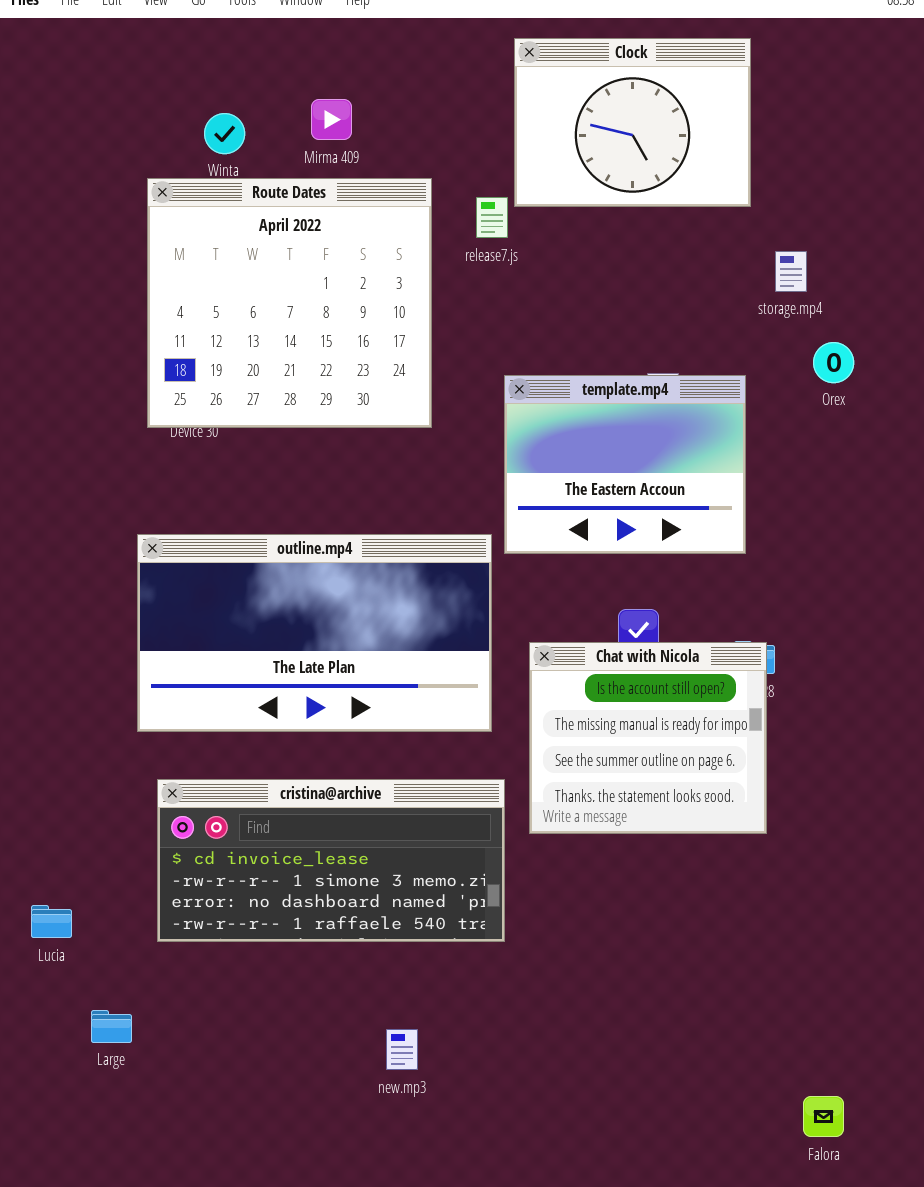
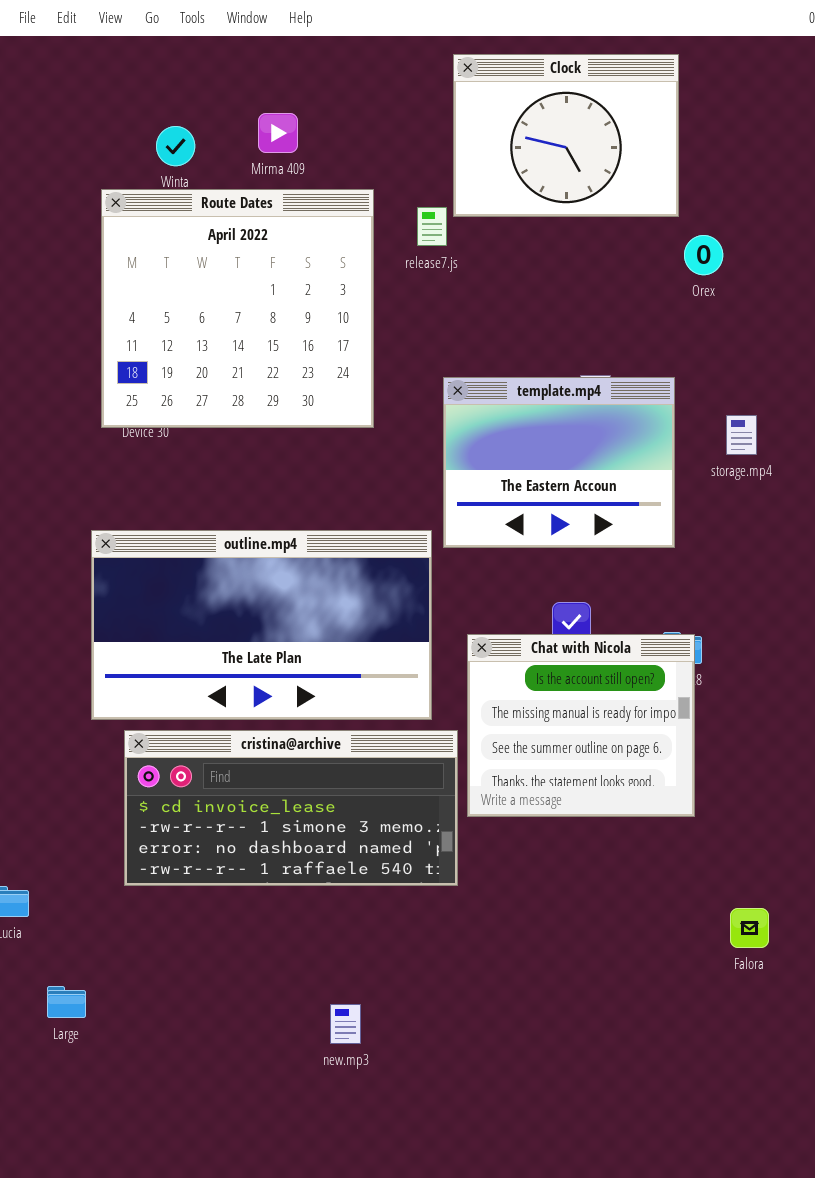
storage.mp4: [775,251,807,292] -> [726,415,757,455], moved
Orex: [813,342,854,383] -> [684,235,723,275], moved
cristina@archive: [157,779,505,942] -> [124,730,458,886], moved
Falora: [803,1096,844,1137] -> [730,908,769,948], moved

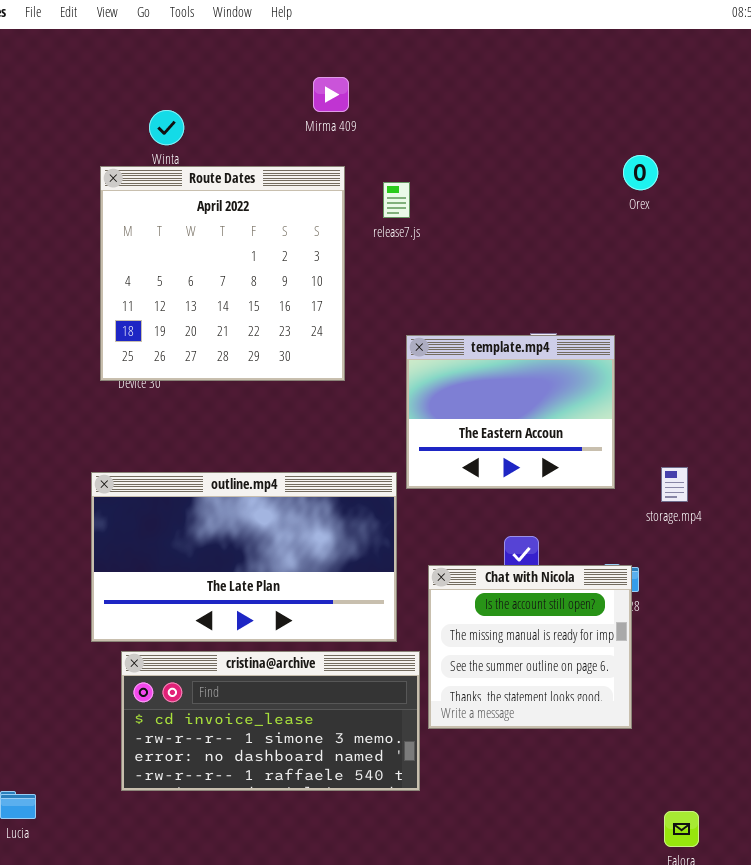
Clock: [453,54,679,217] -> none, closed
Mirma 409: [258,113,298,153] -> [313,77,349,112], moved
Orex: [684,235,723,275] -> [623,155,658,190], moved
storage.mp4: [726,415,757,455] -> [661,467,688,502], moved

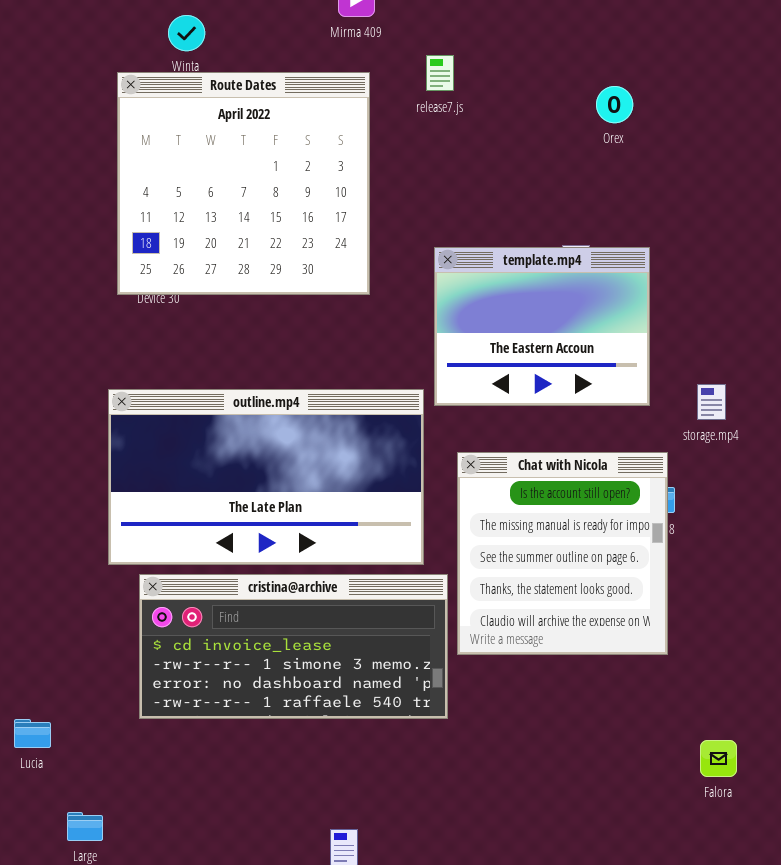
Orex: [623,155,658,190] -> [596,86,633,123], moved
release7.js: [383,182,410,218] -> [426,55,454,91], moved
Chat with Nicola: [428,565,632,729] -> [457,452,668,655], resized

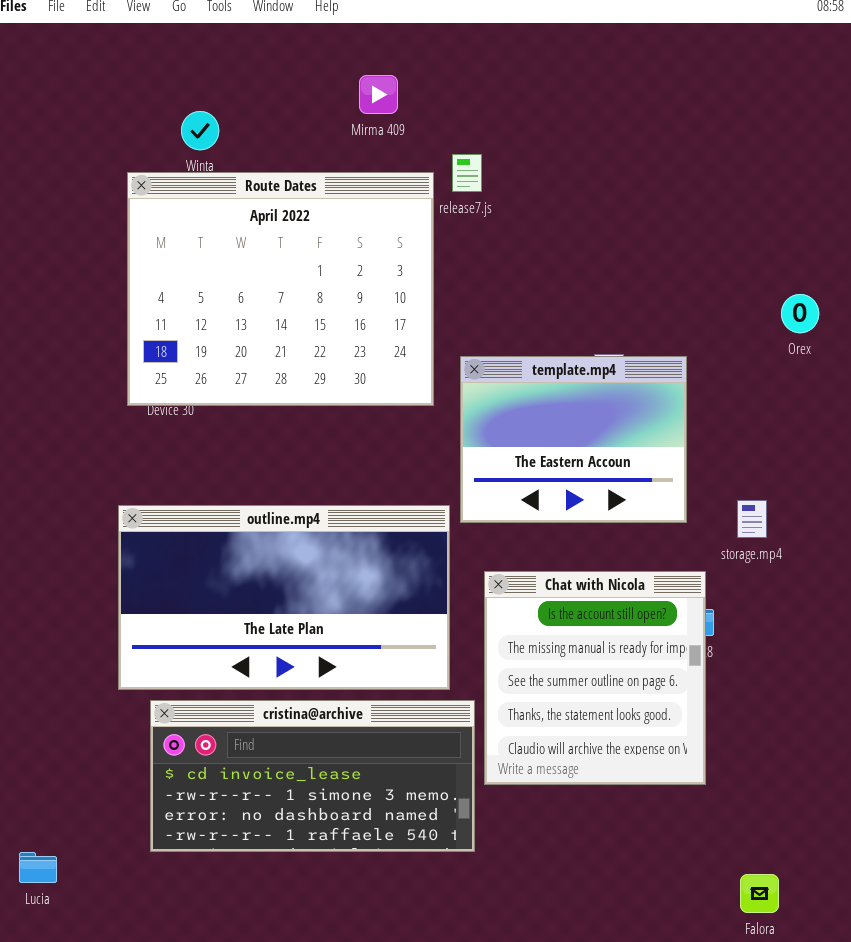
Route Dates: [117,72,370,295] -> [127,172,434,406], resized
Orex: [596,86,633,123] -> [781,294,819,333], moved

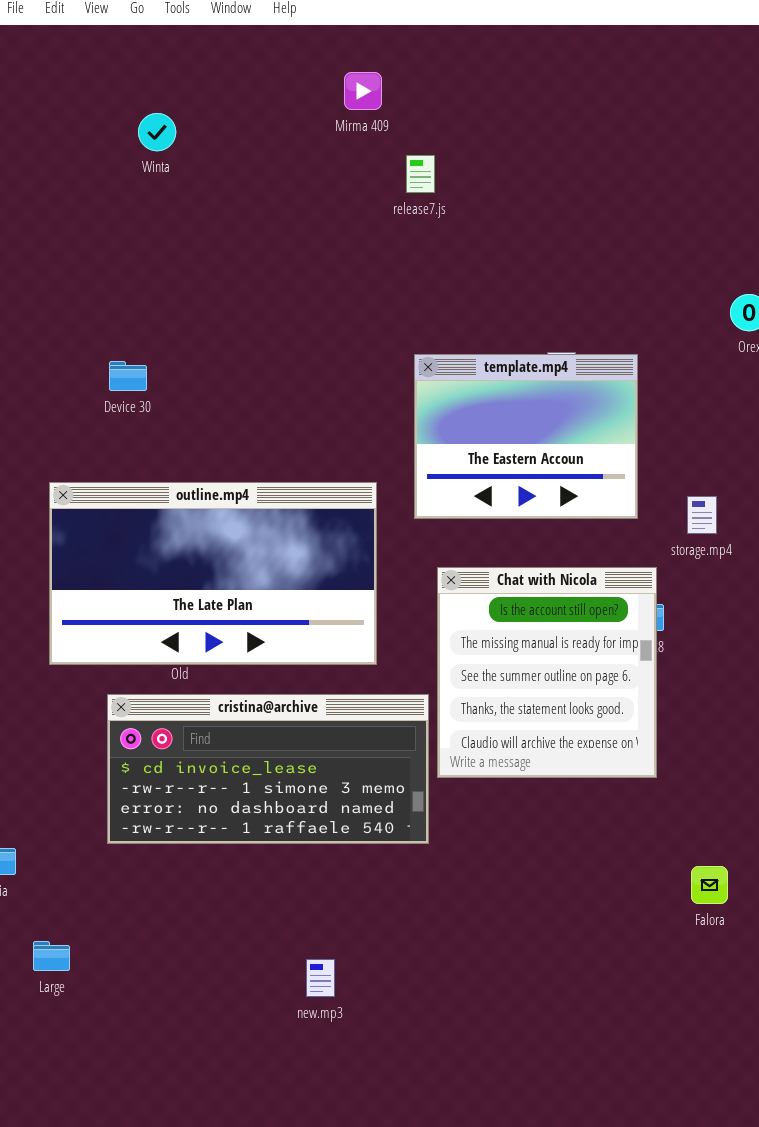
Mirma 409: [359,75,398,114] -> [344,72,382,110], moved
Route Dates: [127,172,434,406] -> none, closed
outline.mp4: [118,505,450,690] -> [49,482,377,665], moved

